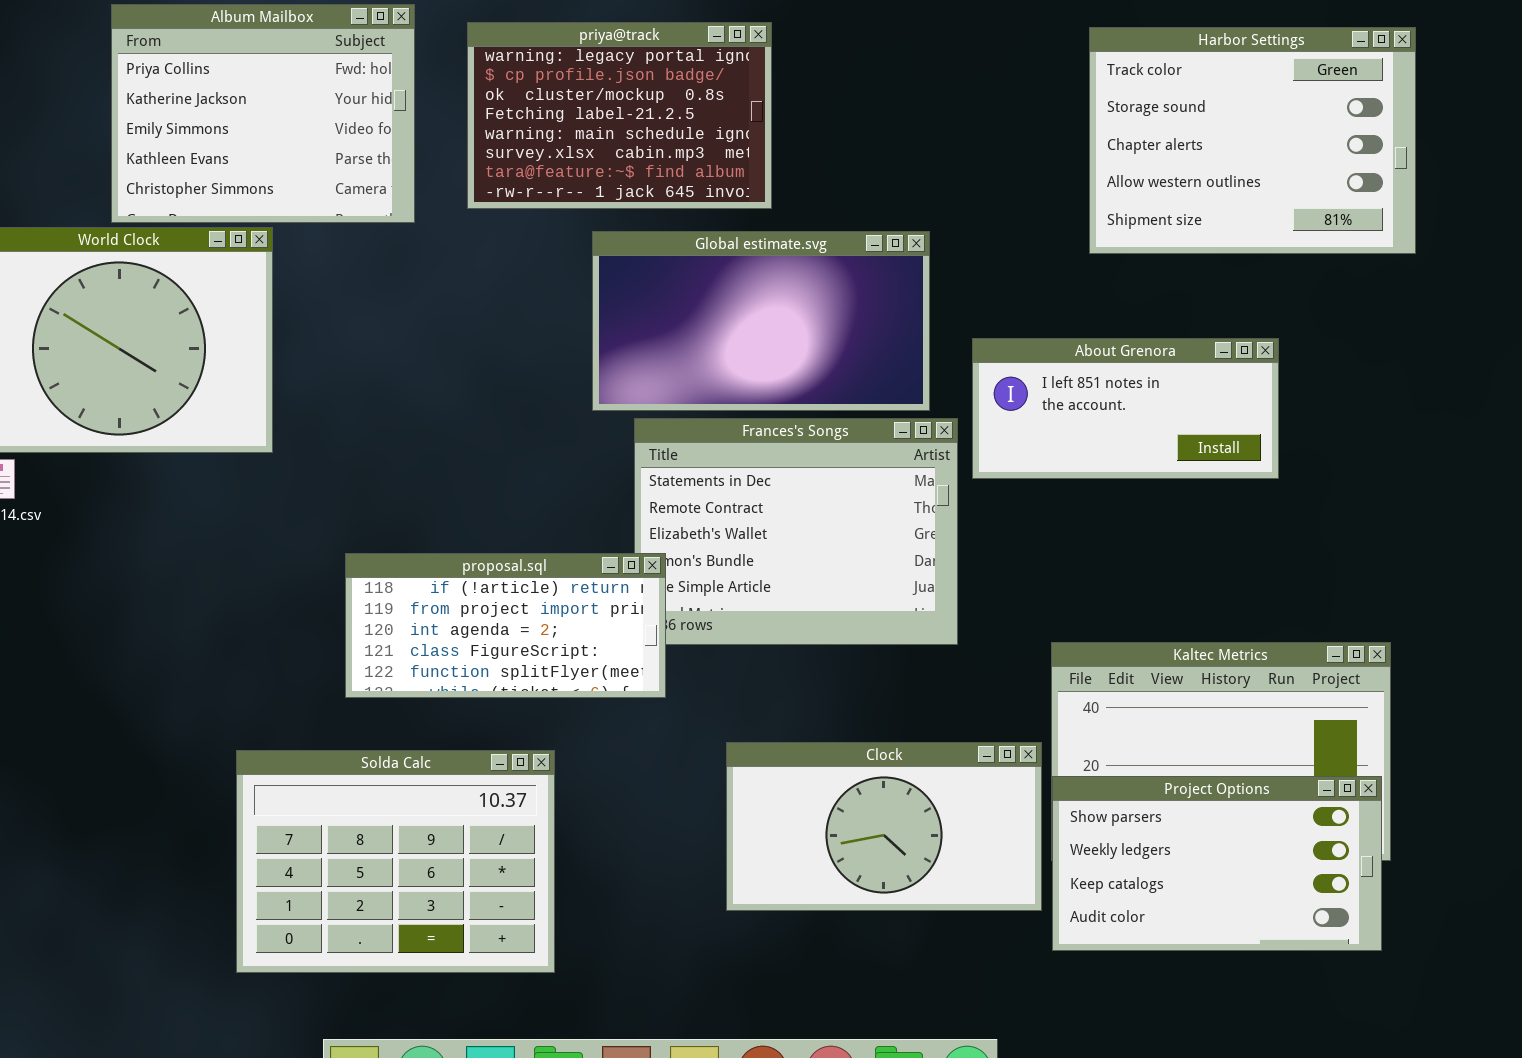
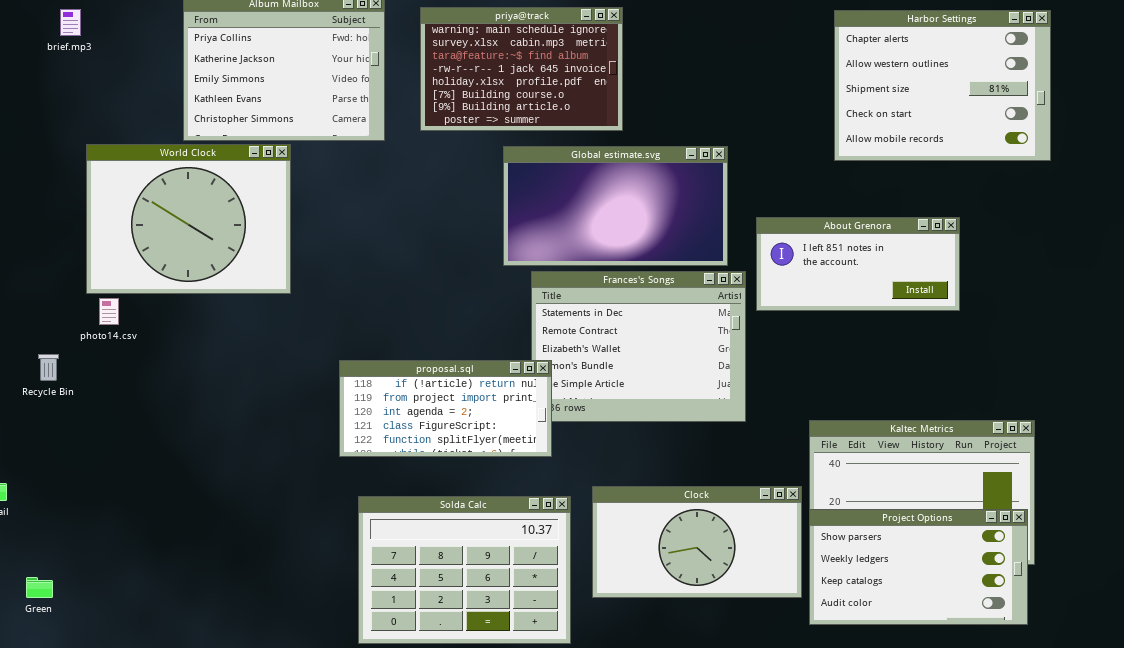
priya@track: [467,22,772,209] -> [420,7,623,131], scrolled down 4 rows
Harbor Settings: [1089,27,1416,254] -> [834,10,1051,161], scrolled down 2 rows
Solda Calc: [236,750,555,973] -> [358,496,571,644], moved

